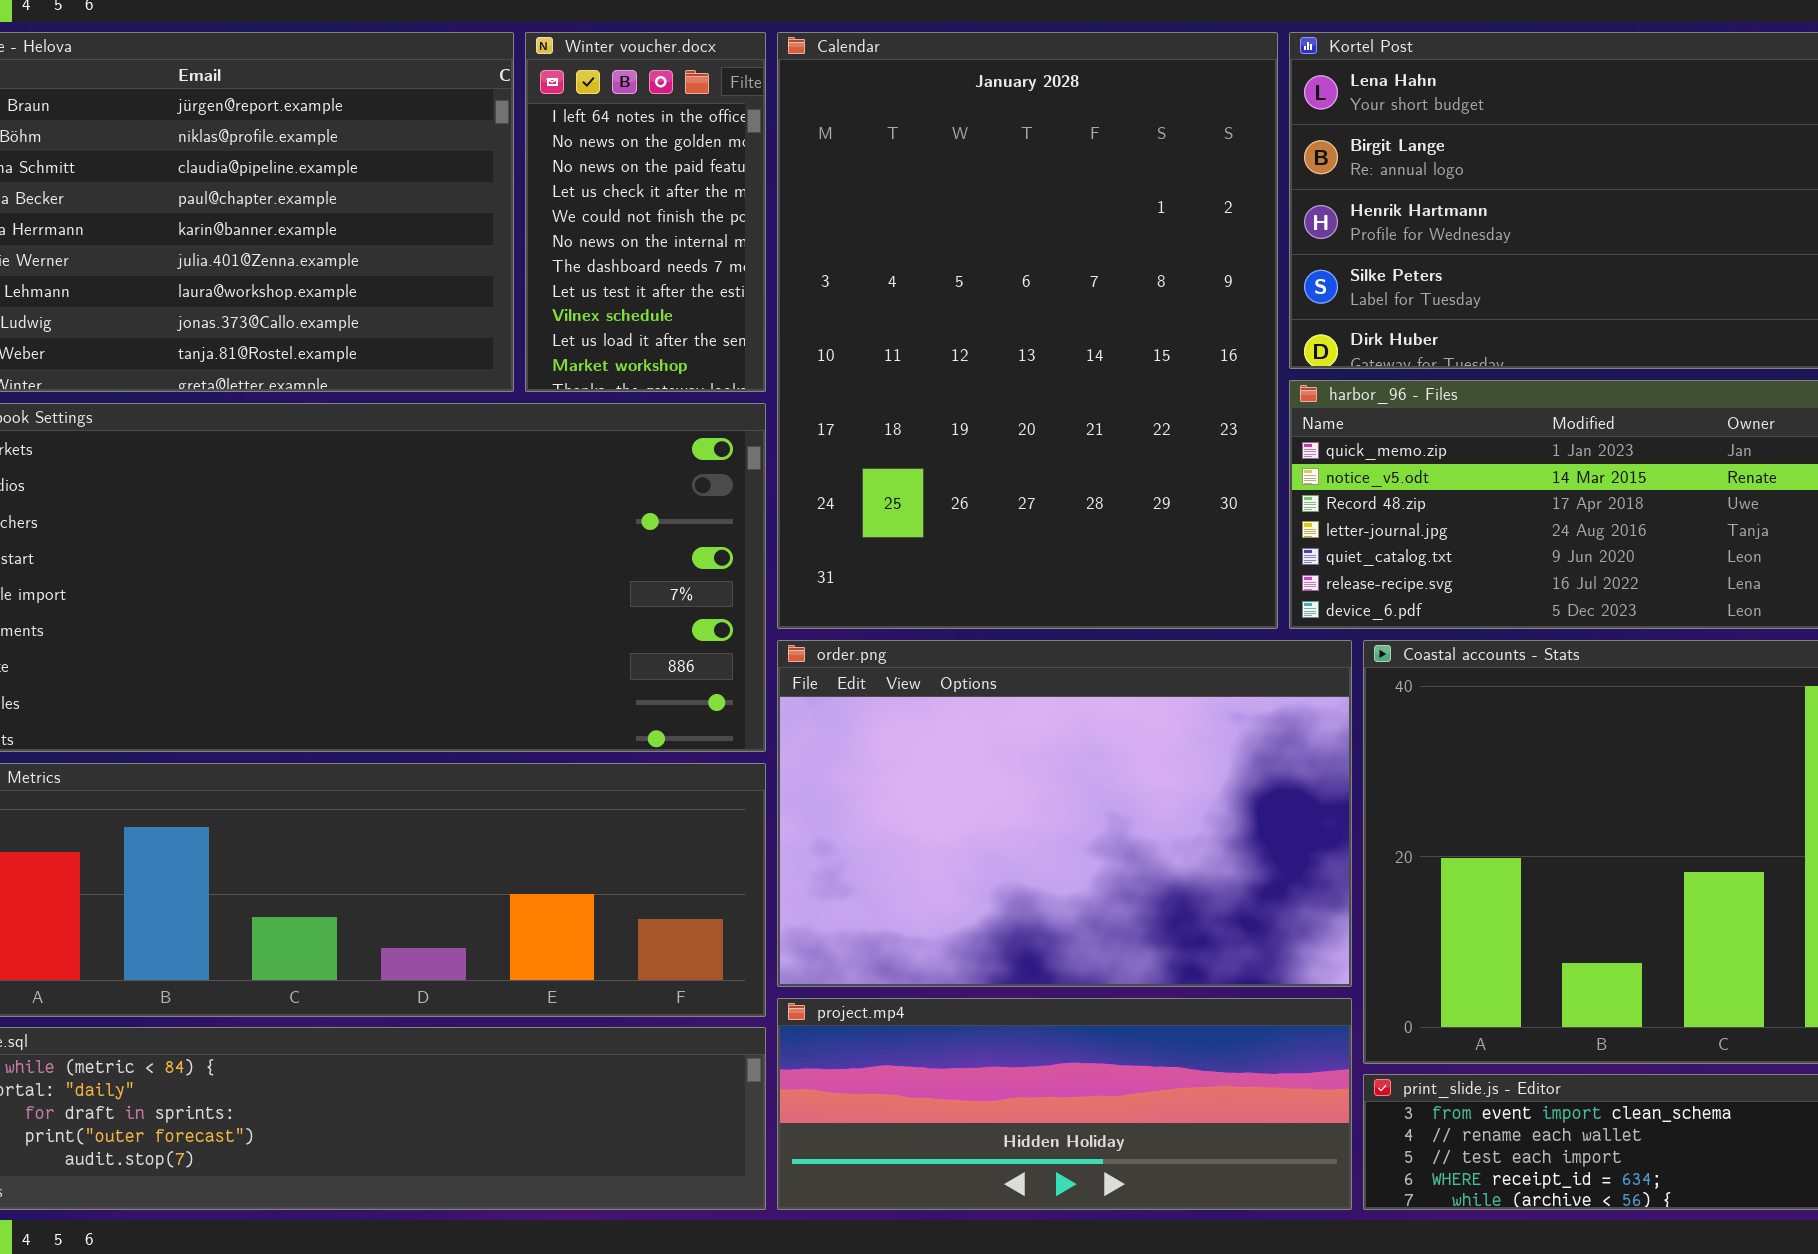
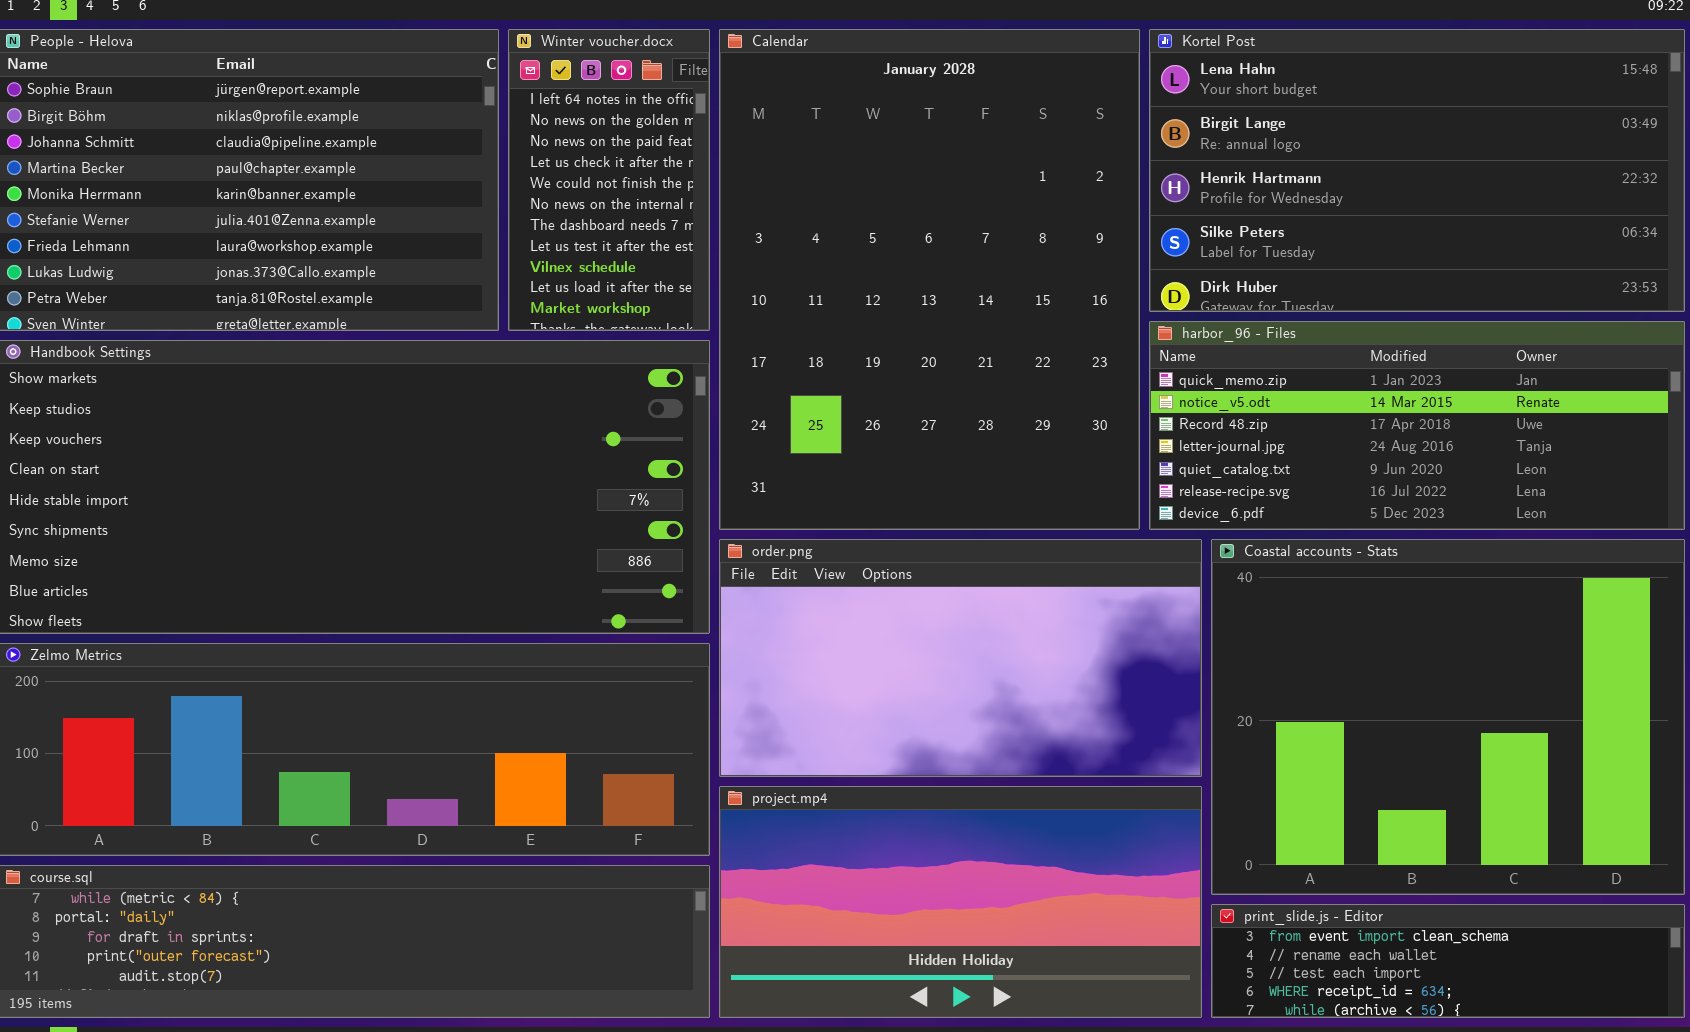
order.png: [777,640,1352,987] -> [719,539,1202,777], resized
project.mp4: [777,998,1352,1210] -> [719,786,1202,1018], resized

